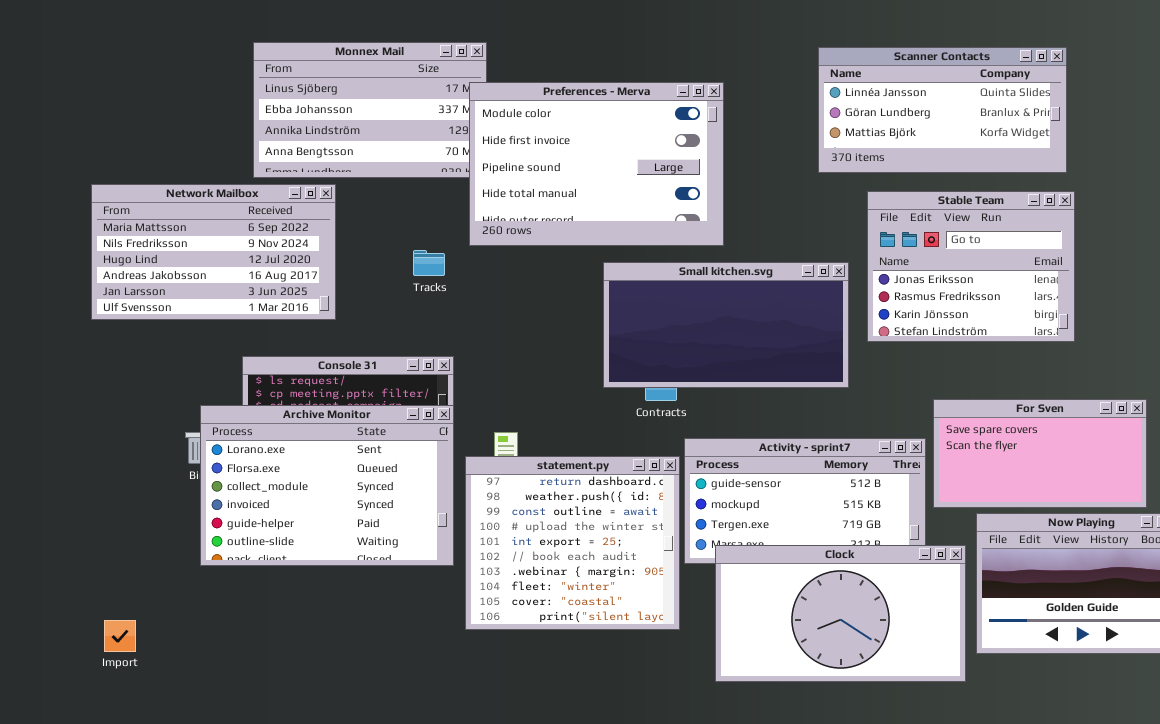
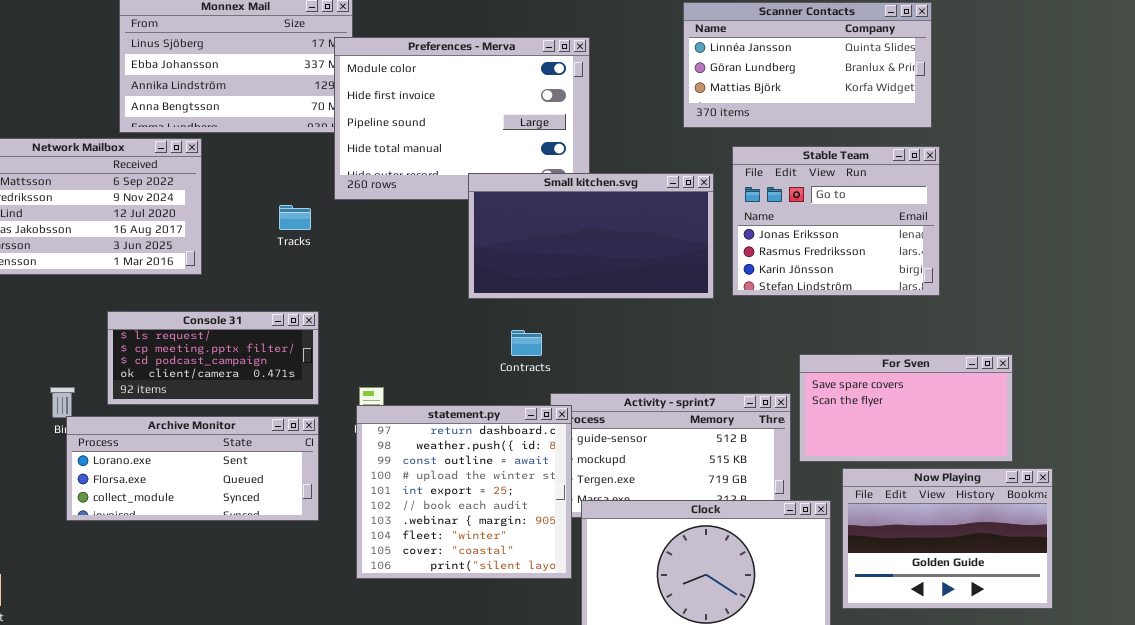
Small kitchen.svg: [603,262,849,388] -> [468,173,714,299], moved
Archive Monitor: [200,405,454,566] -> [66,416,319,521], resized
statement.py: [465,456,680,630] -> [356,405,572,579], moved

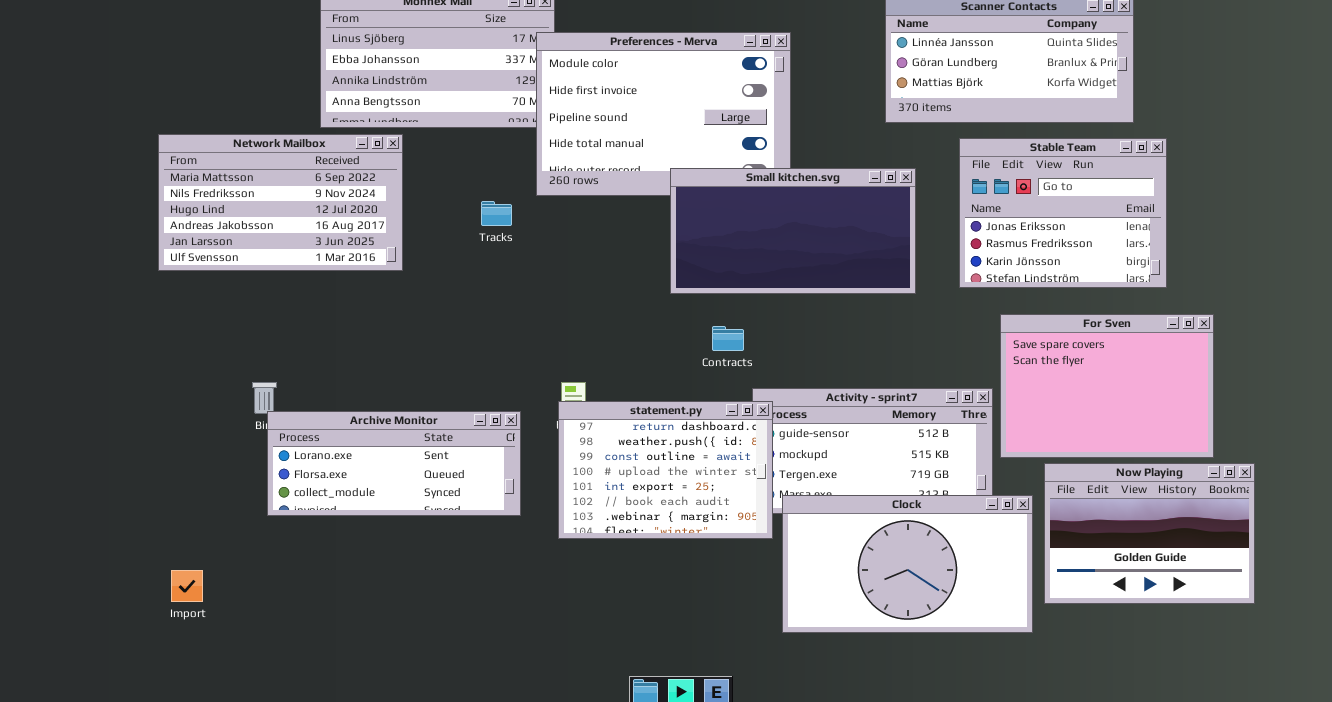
Stable Team: [732,146,940,296] -> [959,138,1167,288], moved
Console 31: [107,311,319,405] -> none, closed
For Sven: [799,354,1013,462] -> [1000,314,1214,458], resized
statement.py: [356,405,572,579] -> [558,401,773,539], resized

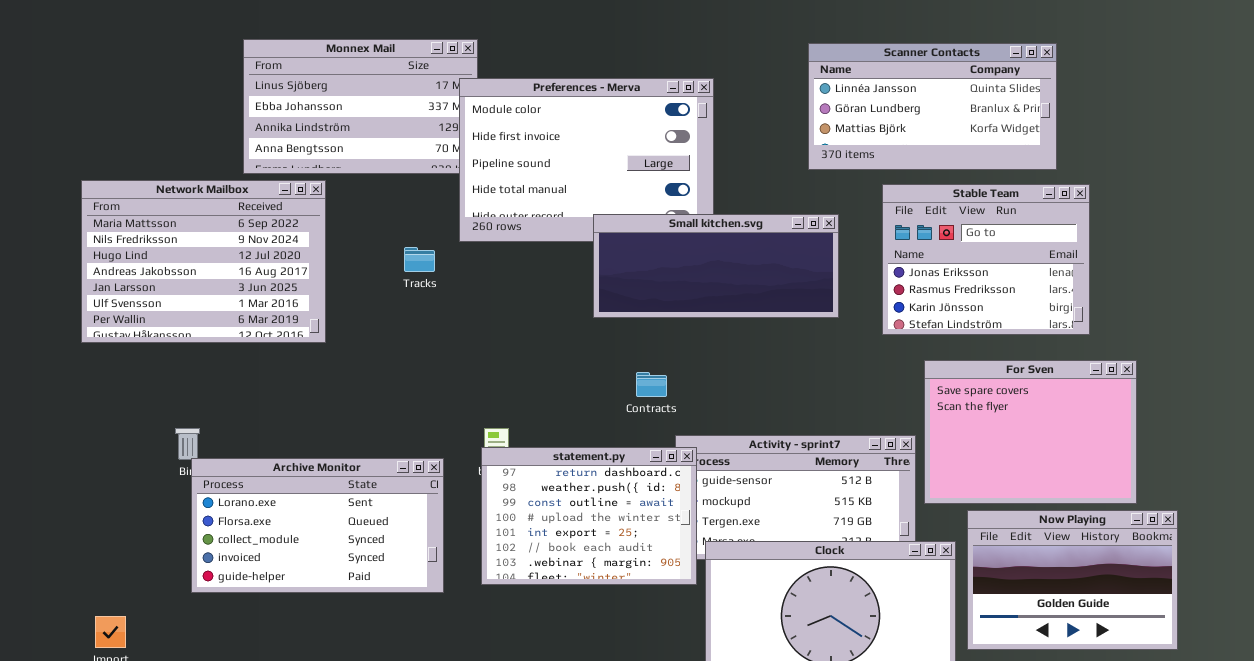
Network Mailbox: [158,134,403,271] -> [81,180,326,343], resized
Small kitchen.svg: [670,168,916,294] -> [593,214,839,318], resized
Archive Monitor: [267,411,521,516] -> [191,458,444,593], resized

